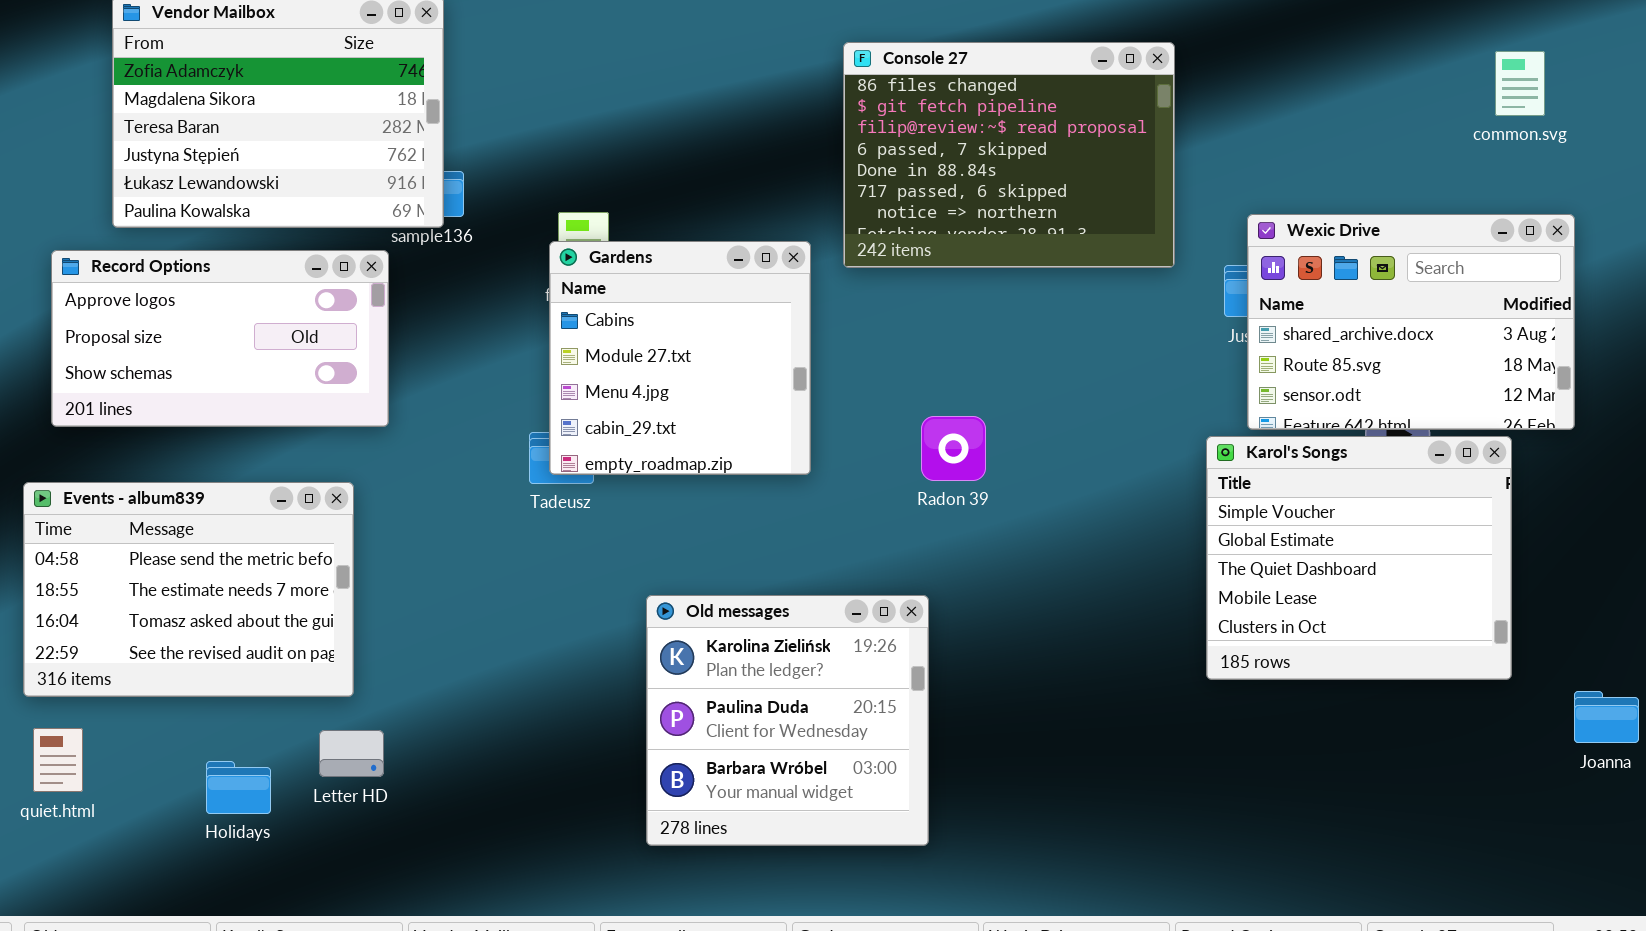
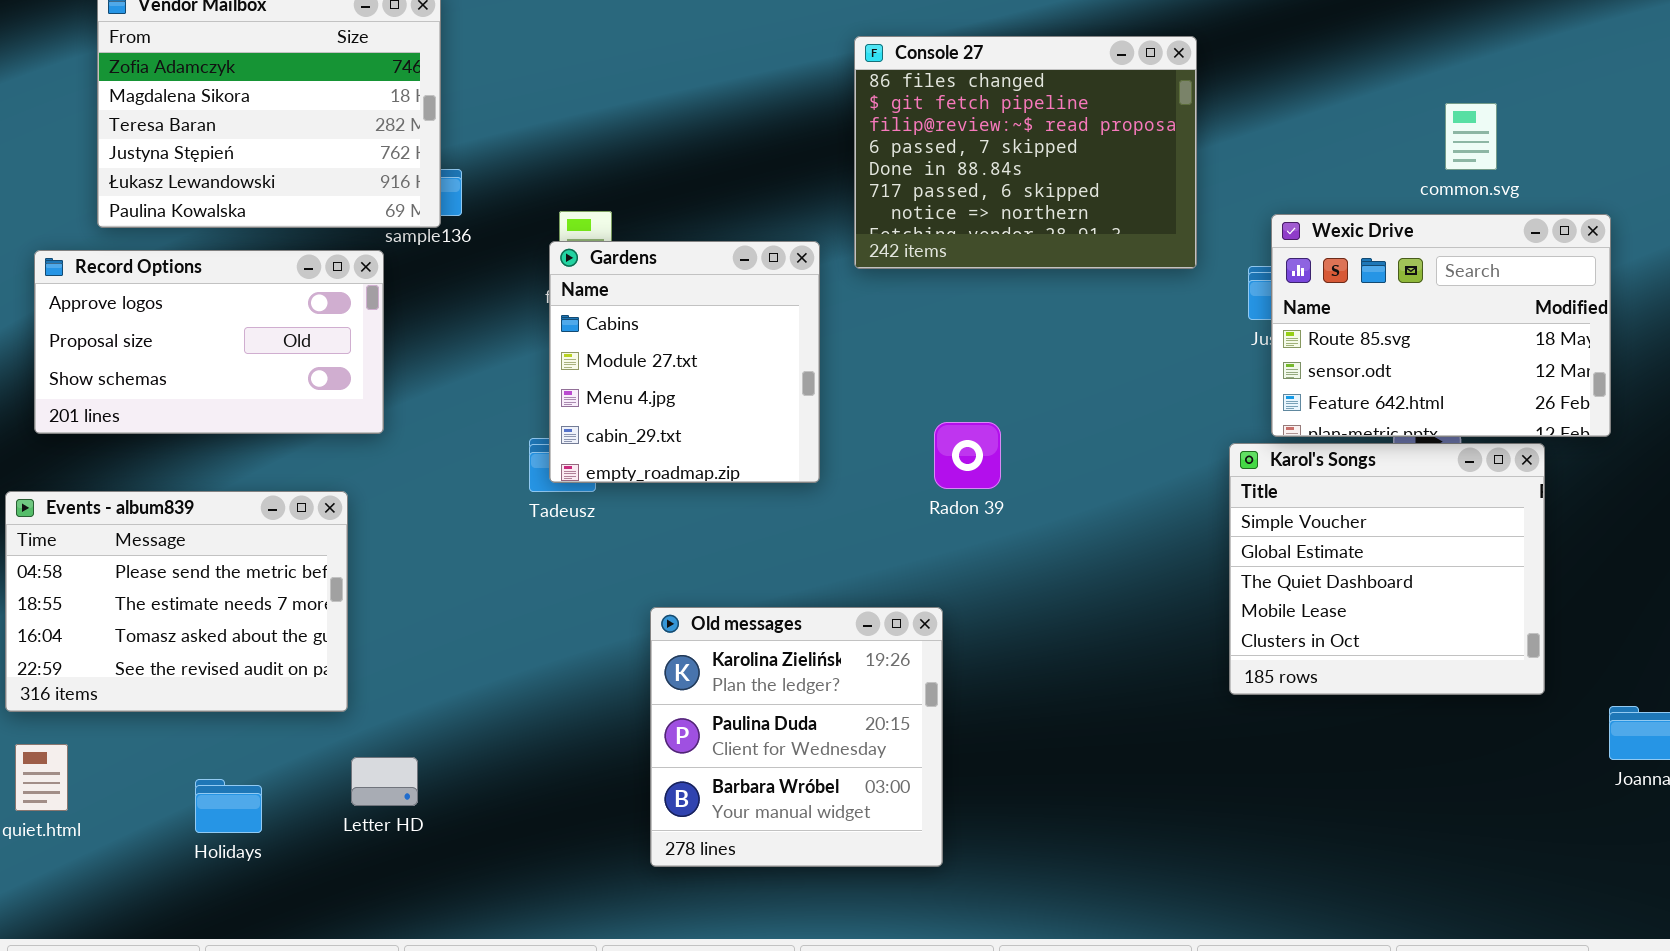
common.svg: [1495,51,1545,116] -> [1445,103,1497,170], moved
Wexic Drive: [1247,214,1575,430] -> [1271,214,1611,437], scrolled down 1 row
Letter HD: [319,730,384,777] -> [351,757,418,806], moved

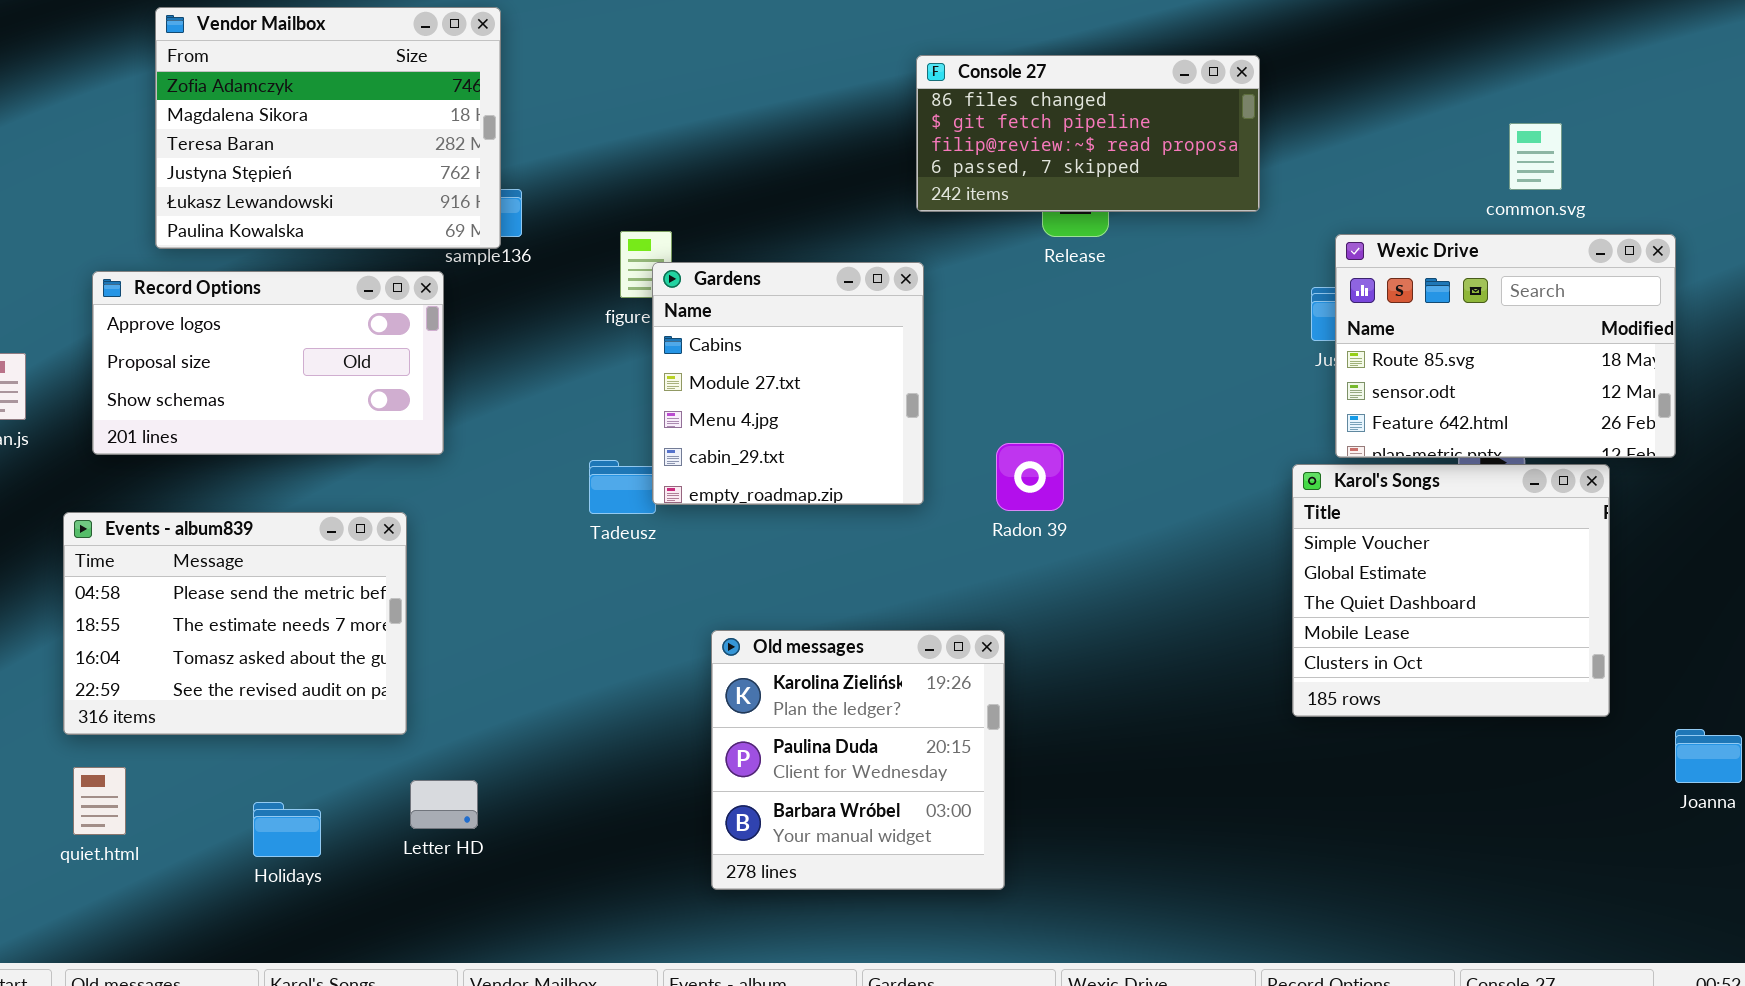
Console 27: [854,36,1197,269] -> [916,55,1260,212], resized
Gardens: [549,241,820,483] -> [652,262,924,505], moved

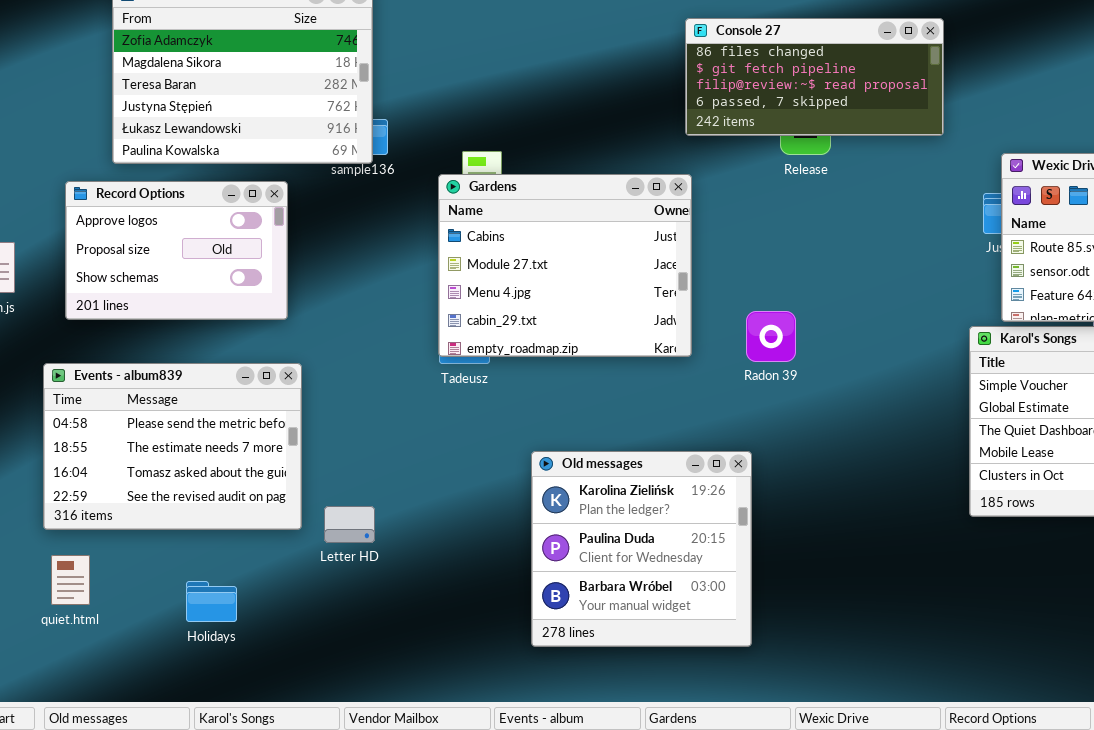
Gardens: [652,262,924,505] -> [438,174,692,357], resized
Record Options: [92,271,444,455] -> [65,181,288,320], resized
Letter HD: [410,780,478,829] -> [324,506,375,543], moved

